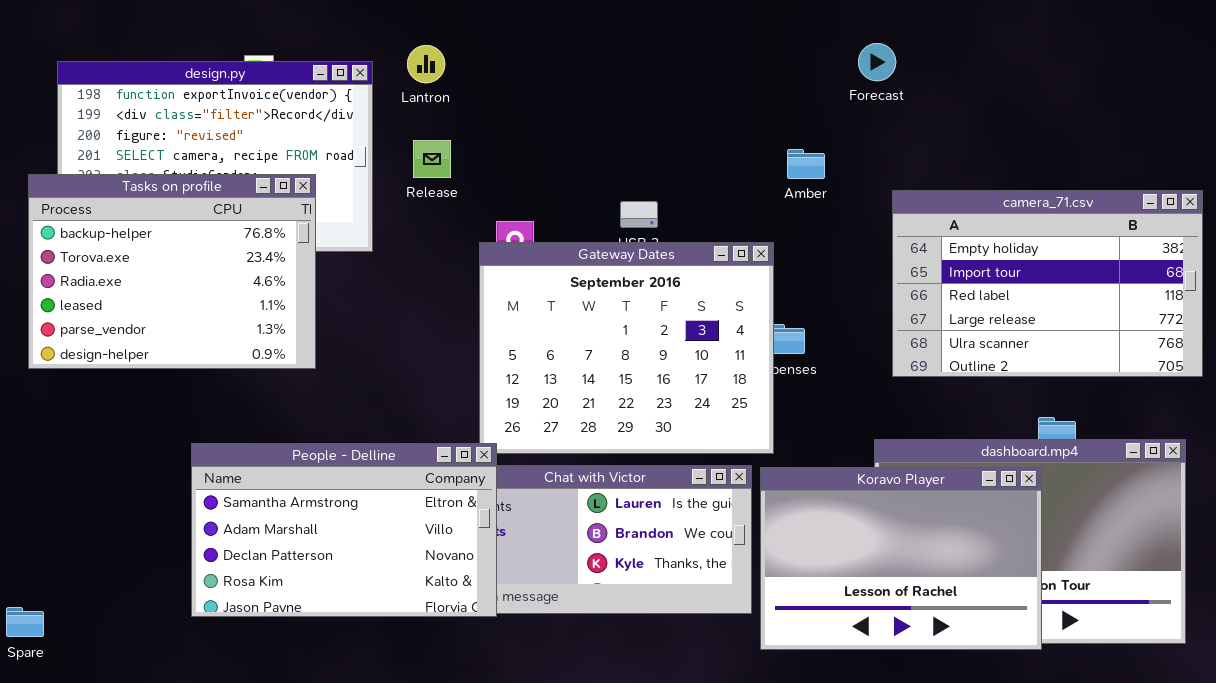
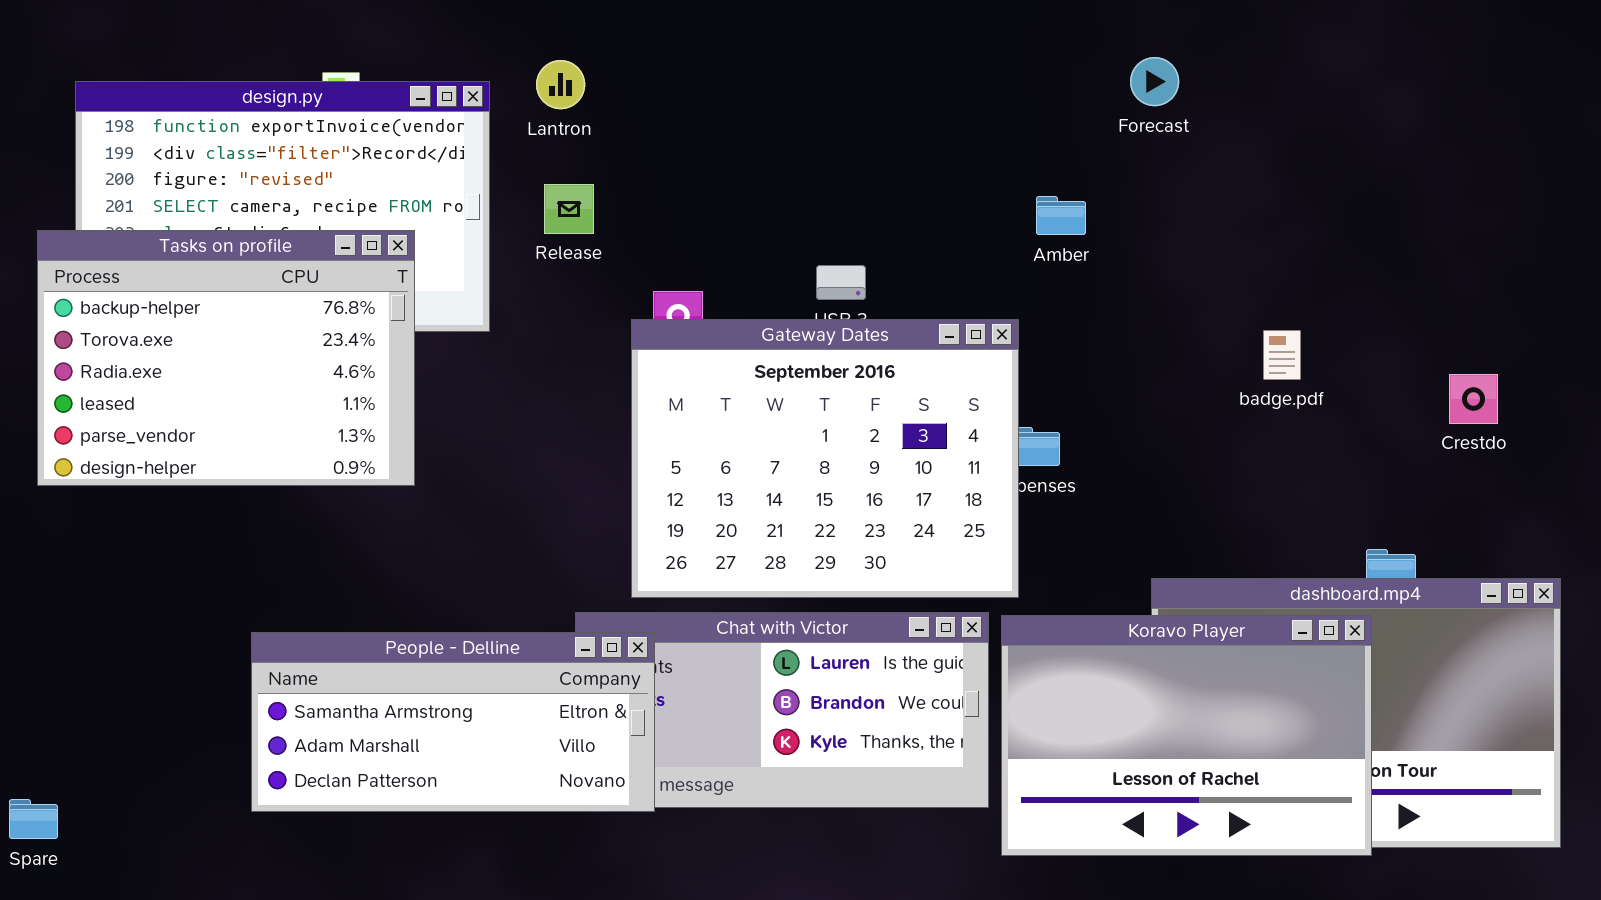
camera_71.csv: [892,190,1203,377] -> none, closed
People - Delline: [191,443,497,617] -> [251,632,655,812], resized

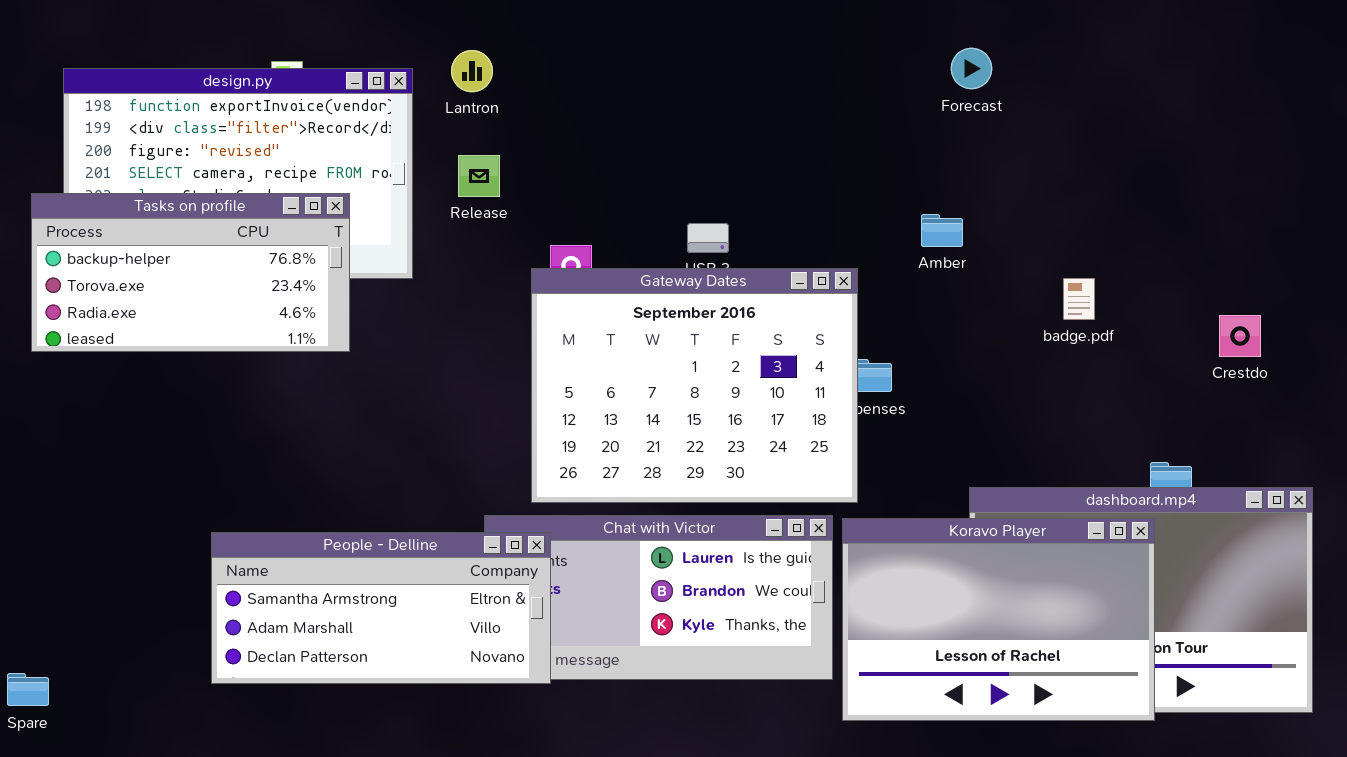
Amber: [1036,196,1086,235] -> [921,214,963,247], moved
Tasks on profile: [37,230,415,486] -> [31,193,350,352], resized

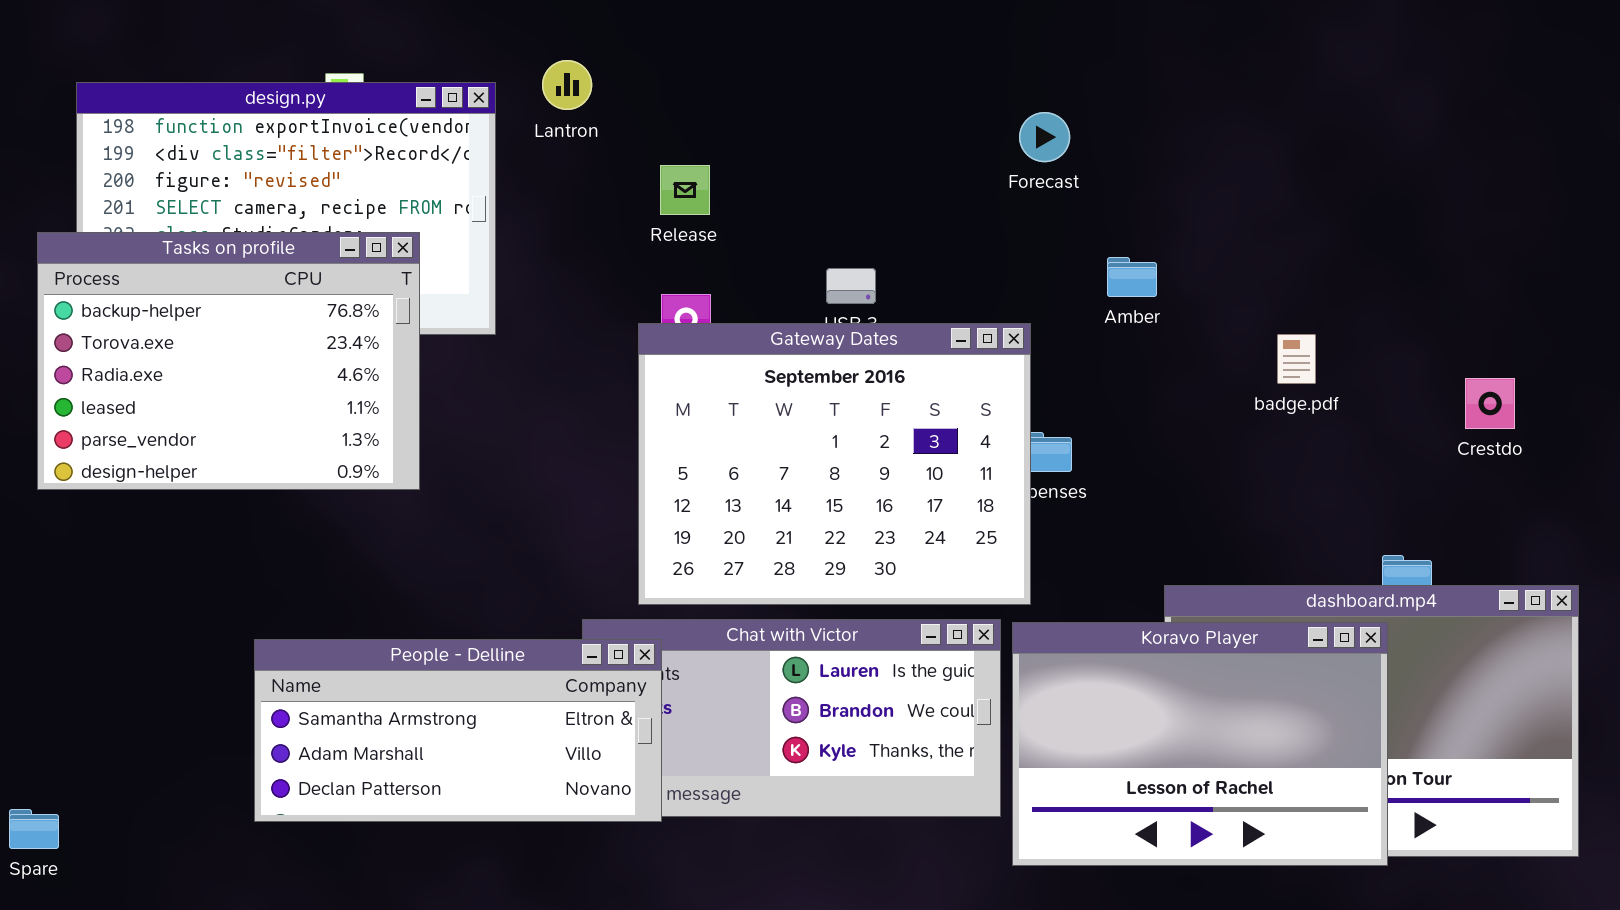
Forecast: [951,48,992,89] -> [1019,112,1070,162], moved
Release: [458,155,500,197] -> [660,165,710,215], moved
Tasks on profile: [31,193,350,352] -> [37,232,420,490], resized

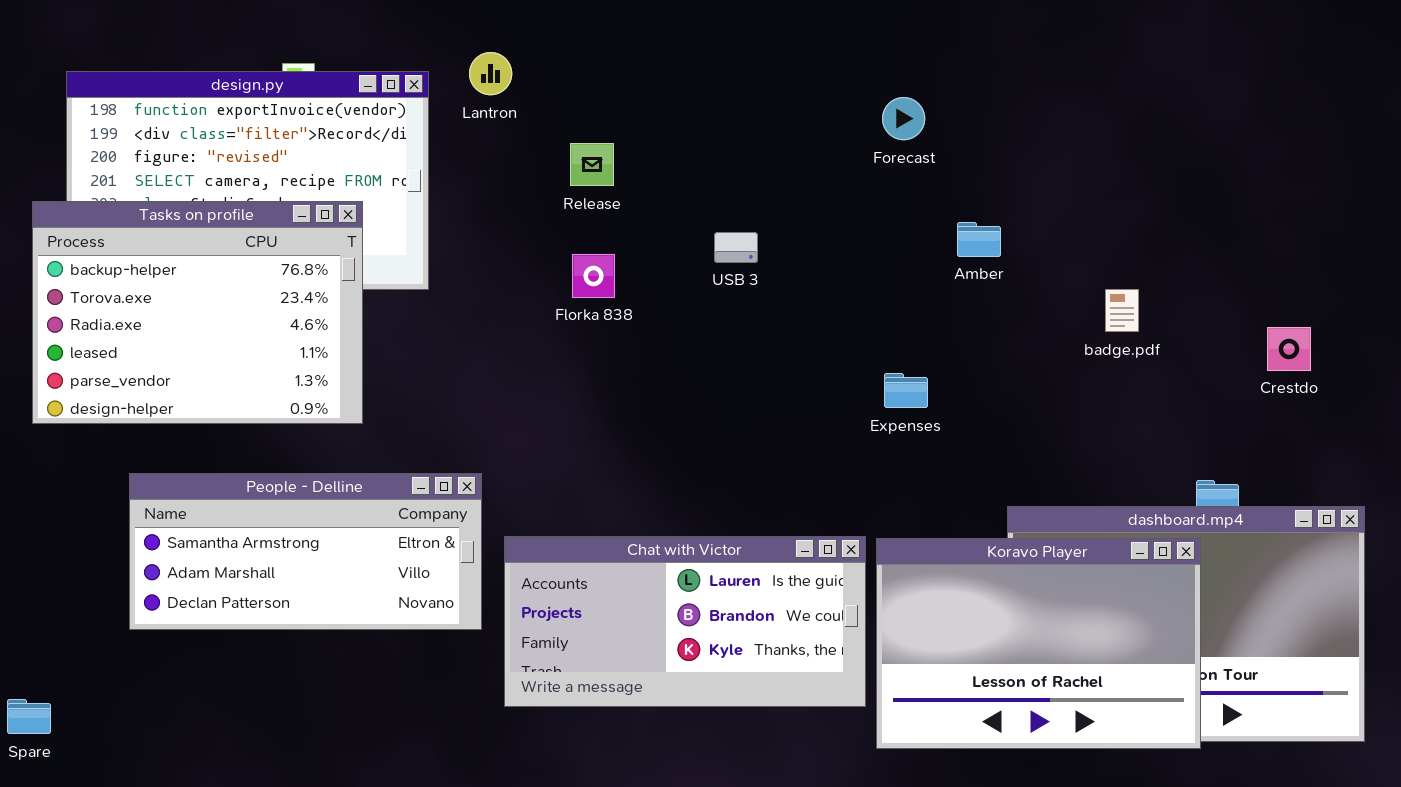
Gateway Dates: [638,323,1031,605] -> none, closed
People - Delline: [254,639,662,822] -> [129,473,482,630], moved

